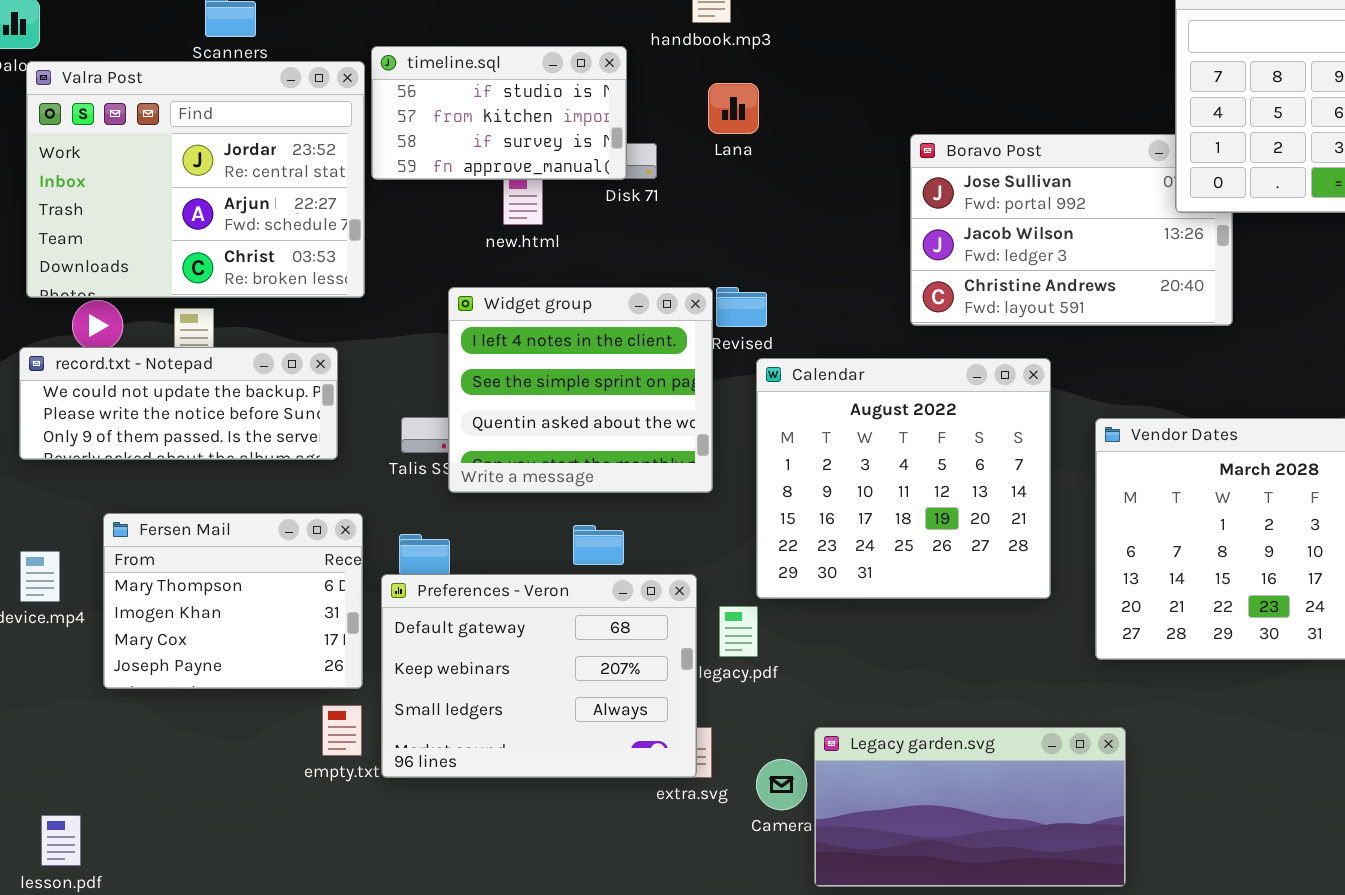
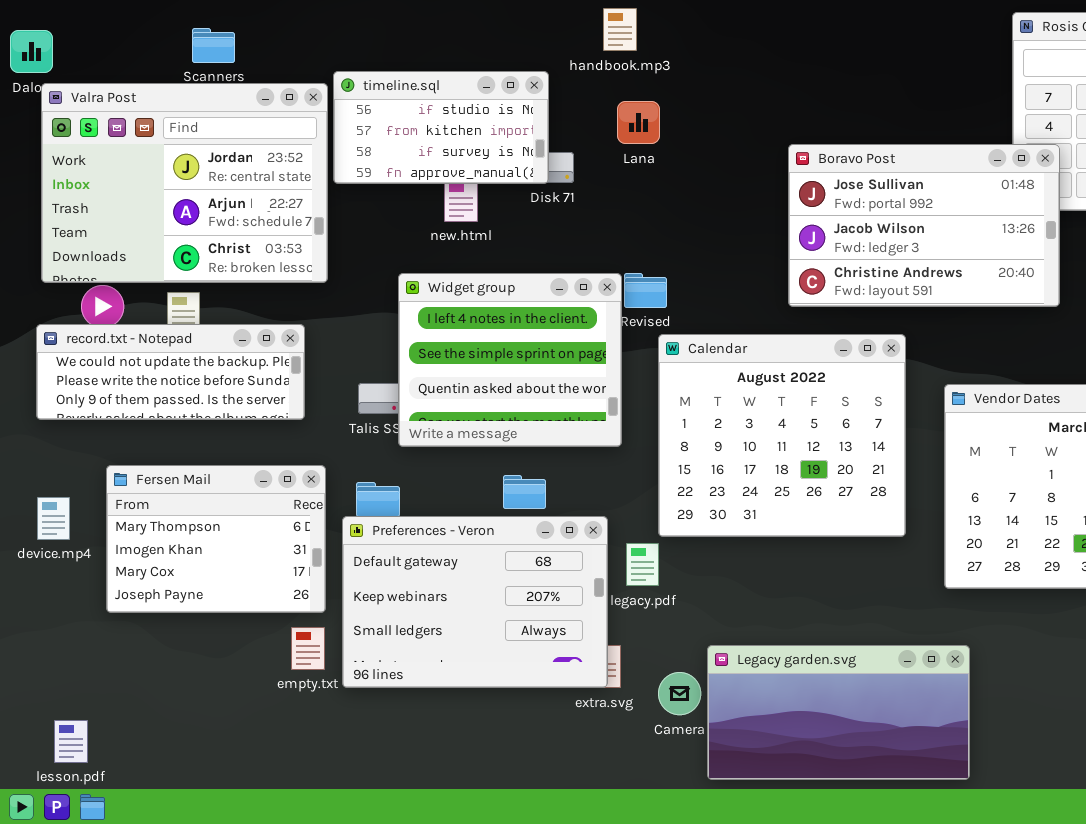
Boravo Post: [910,134,1233,326] -> [788,144,1060,307], raised

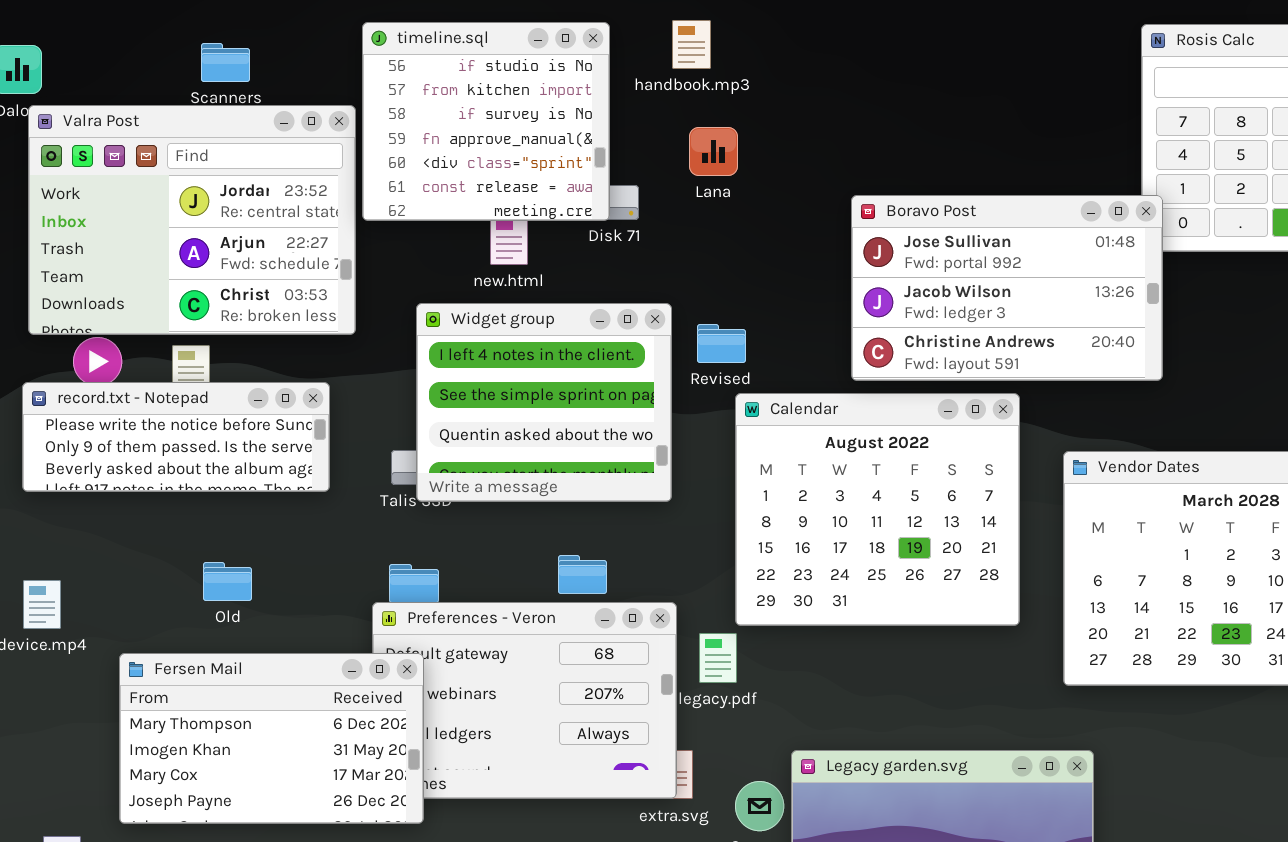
timeline.sql: [333,71,549,184] -> [362,22,610,221], resized
Boravo Post: [788,144,1060,307] -> [851,195,1163,381], moved
Widget group: [398,273,622,447] -> [416,303,672,502], moved
record.txt - Notepad: [36,324,305,420] -> [22,382,330,492], scrolled down 1 row
Fersen Mail: [106,465,326,613] -> [119,653,424,824], moved, resized

